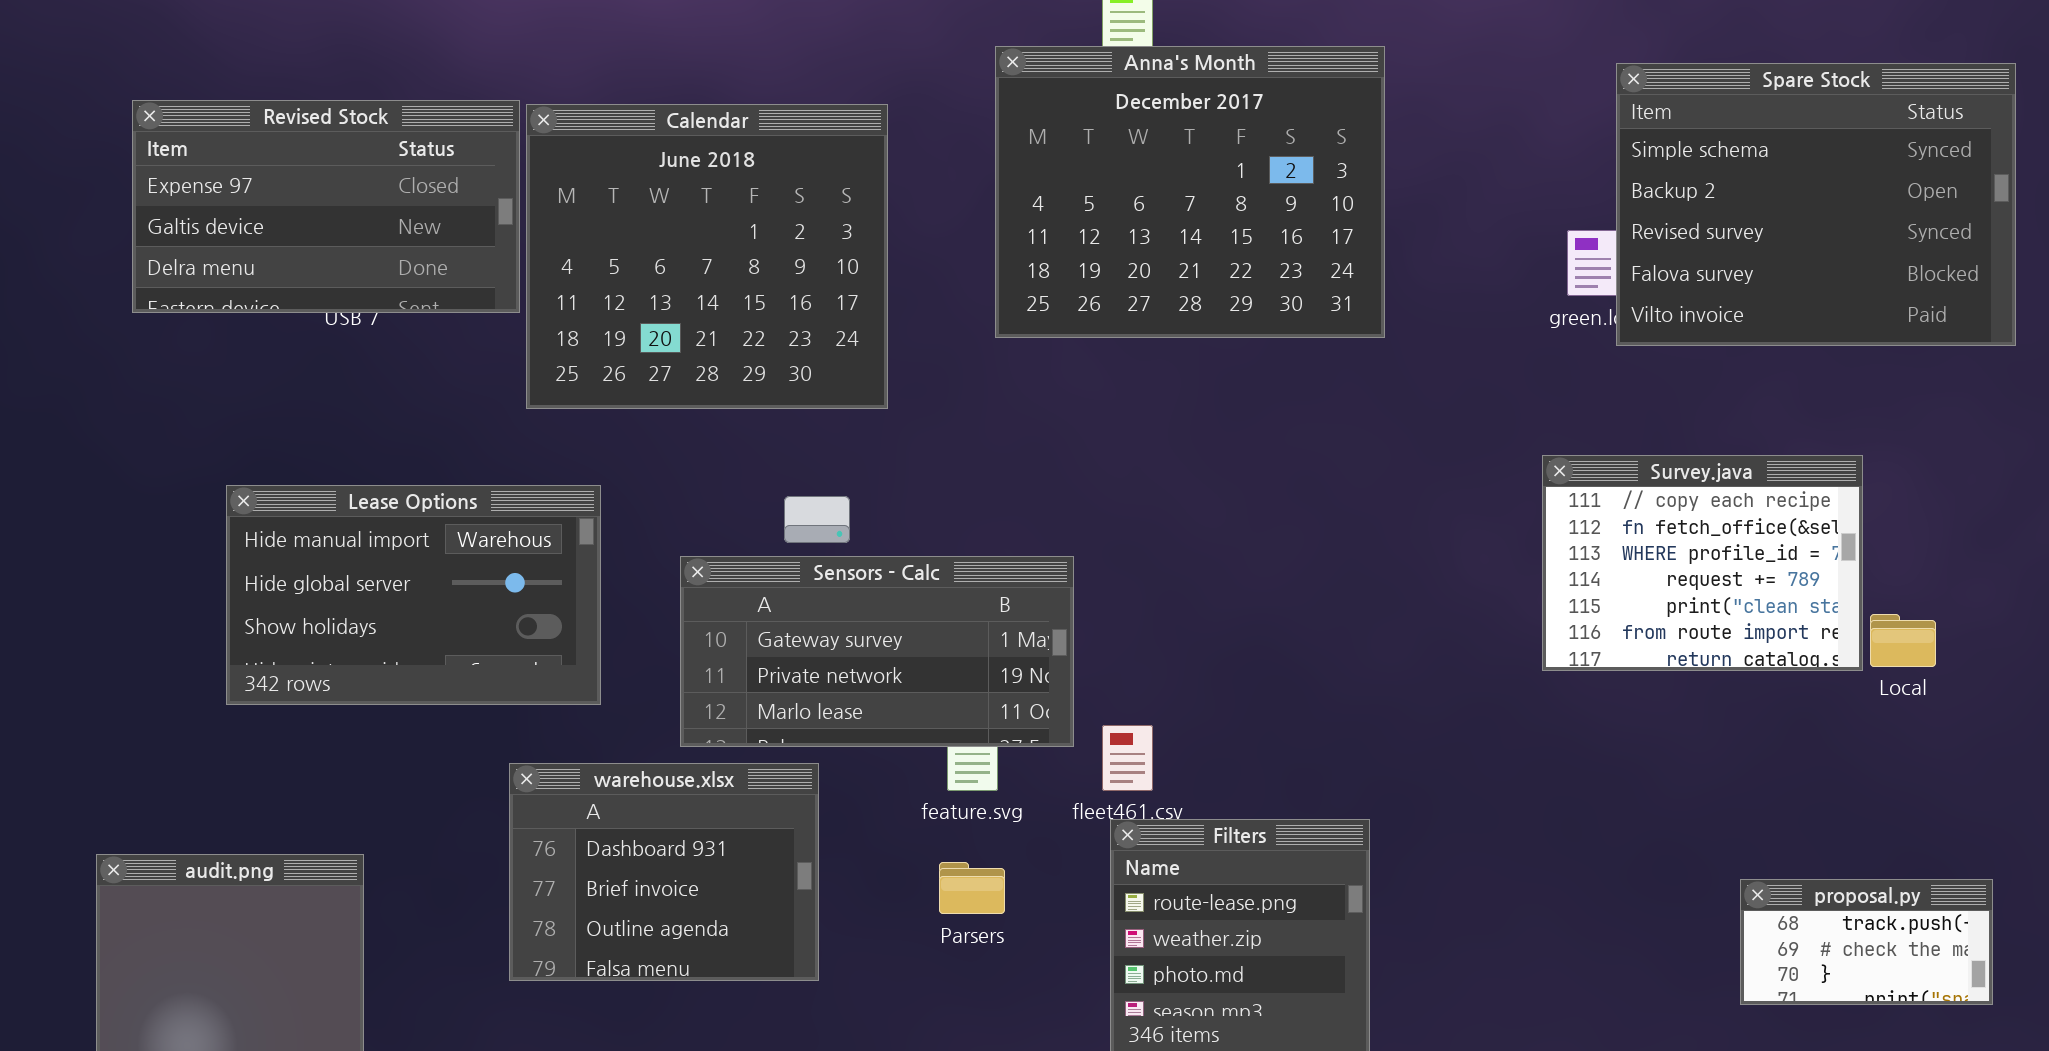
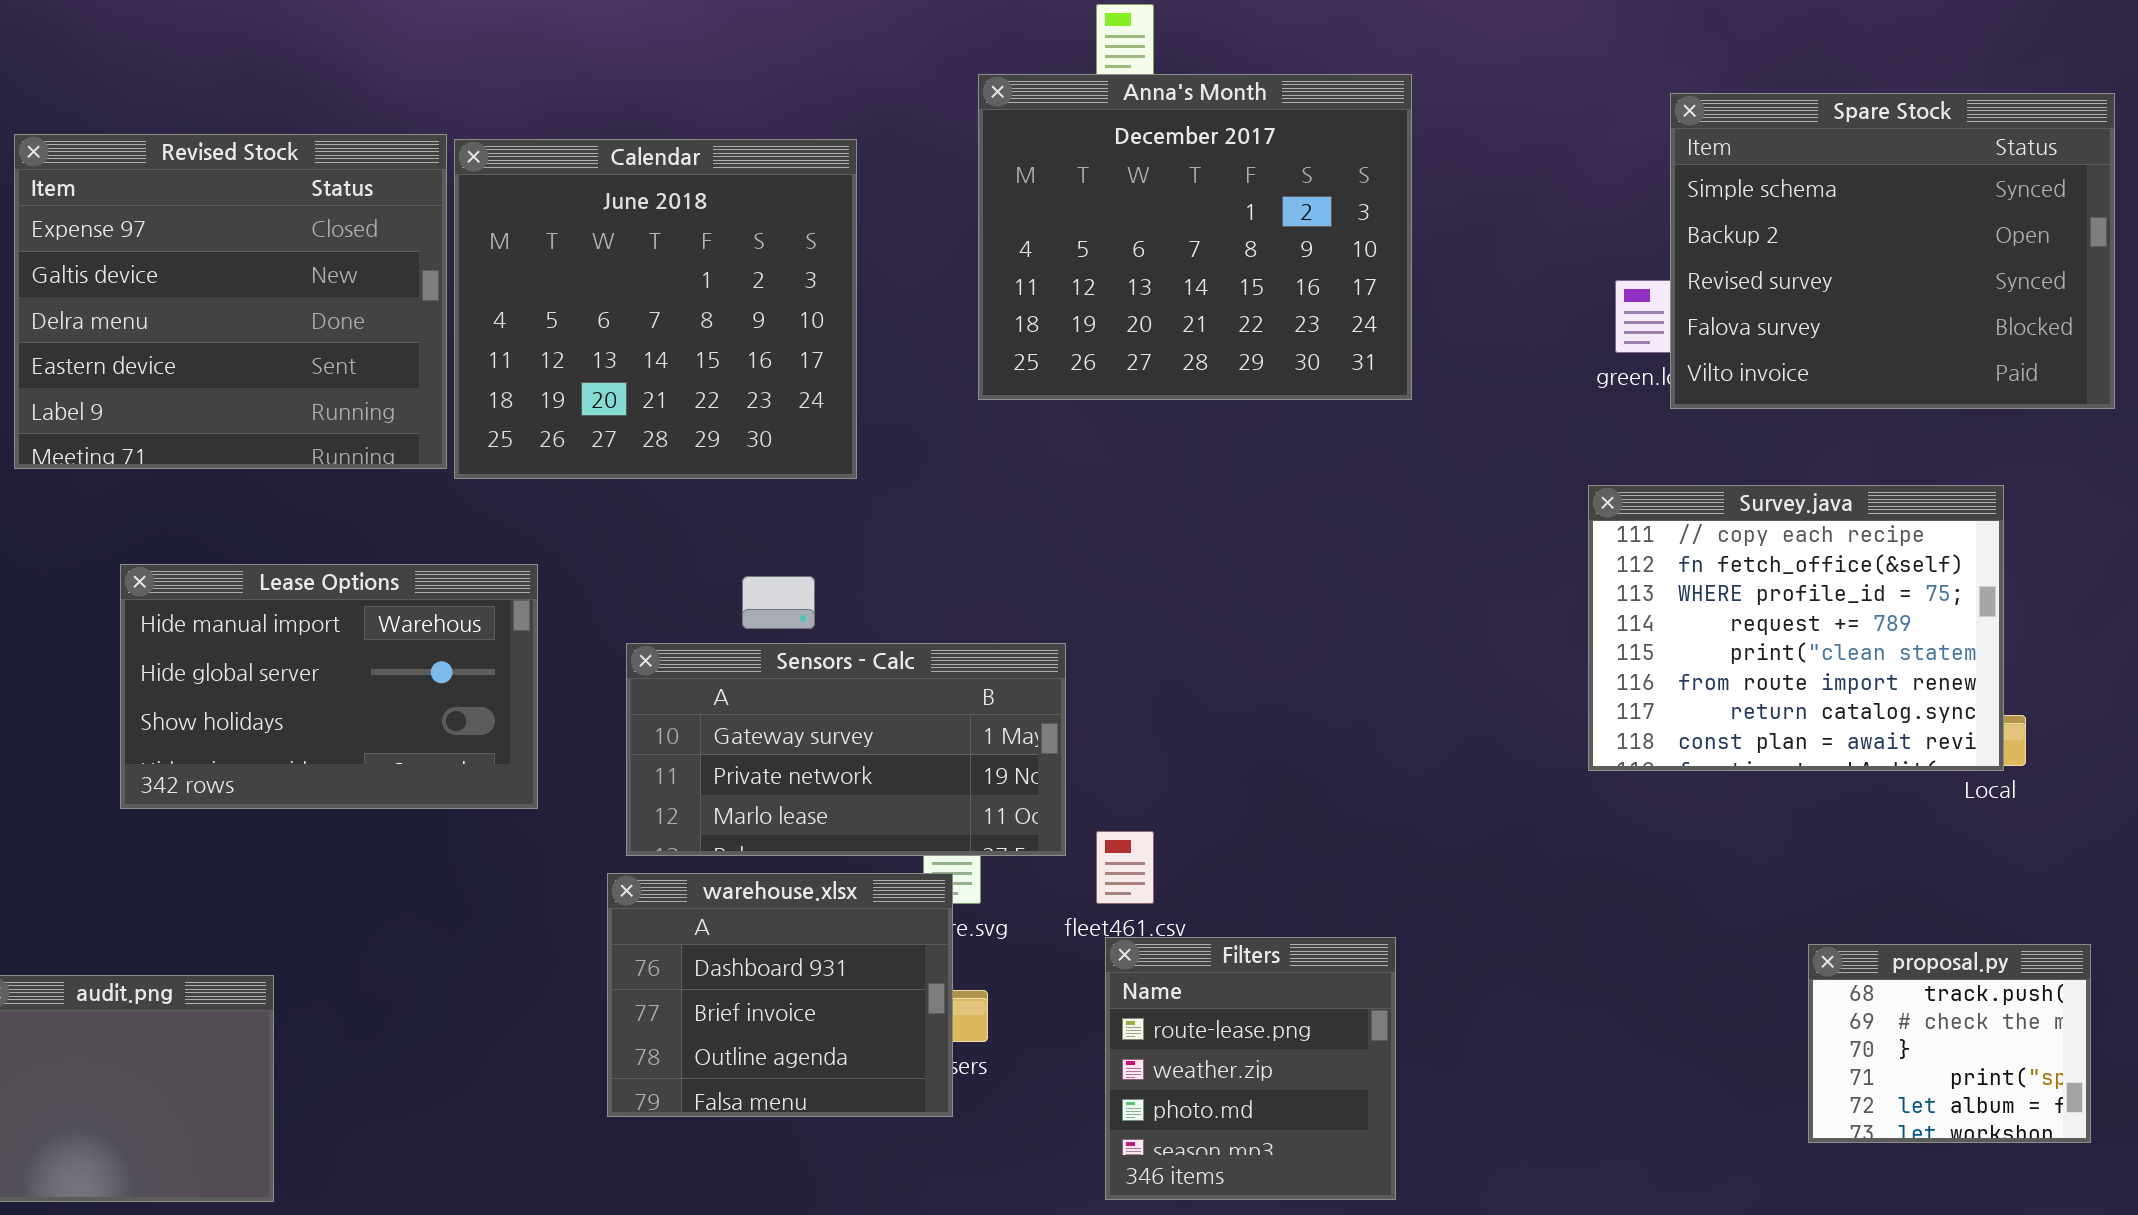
Revised Stock: [132,100,520,313] -> [14,134,447,469], resized
Survey.java: [1542,455,1863,671] -> [1588,485,2004,771], resized
warehouse.xlsx: [509,763,819,981] -> [607,873,953,1117], moved
proposal.py: [1740,879,1993,1005] -> [1808,944,2091,1143], resized

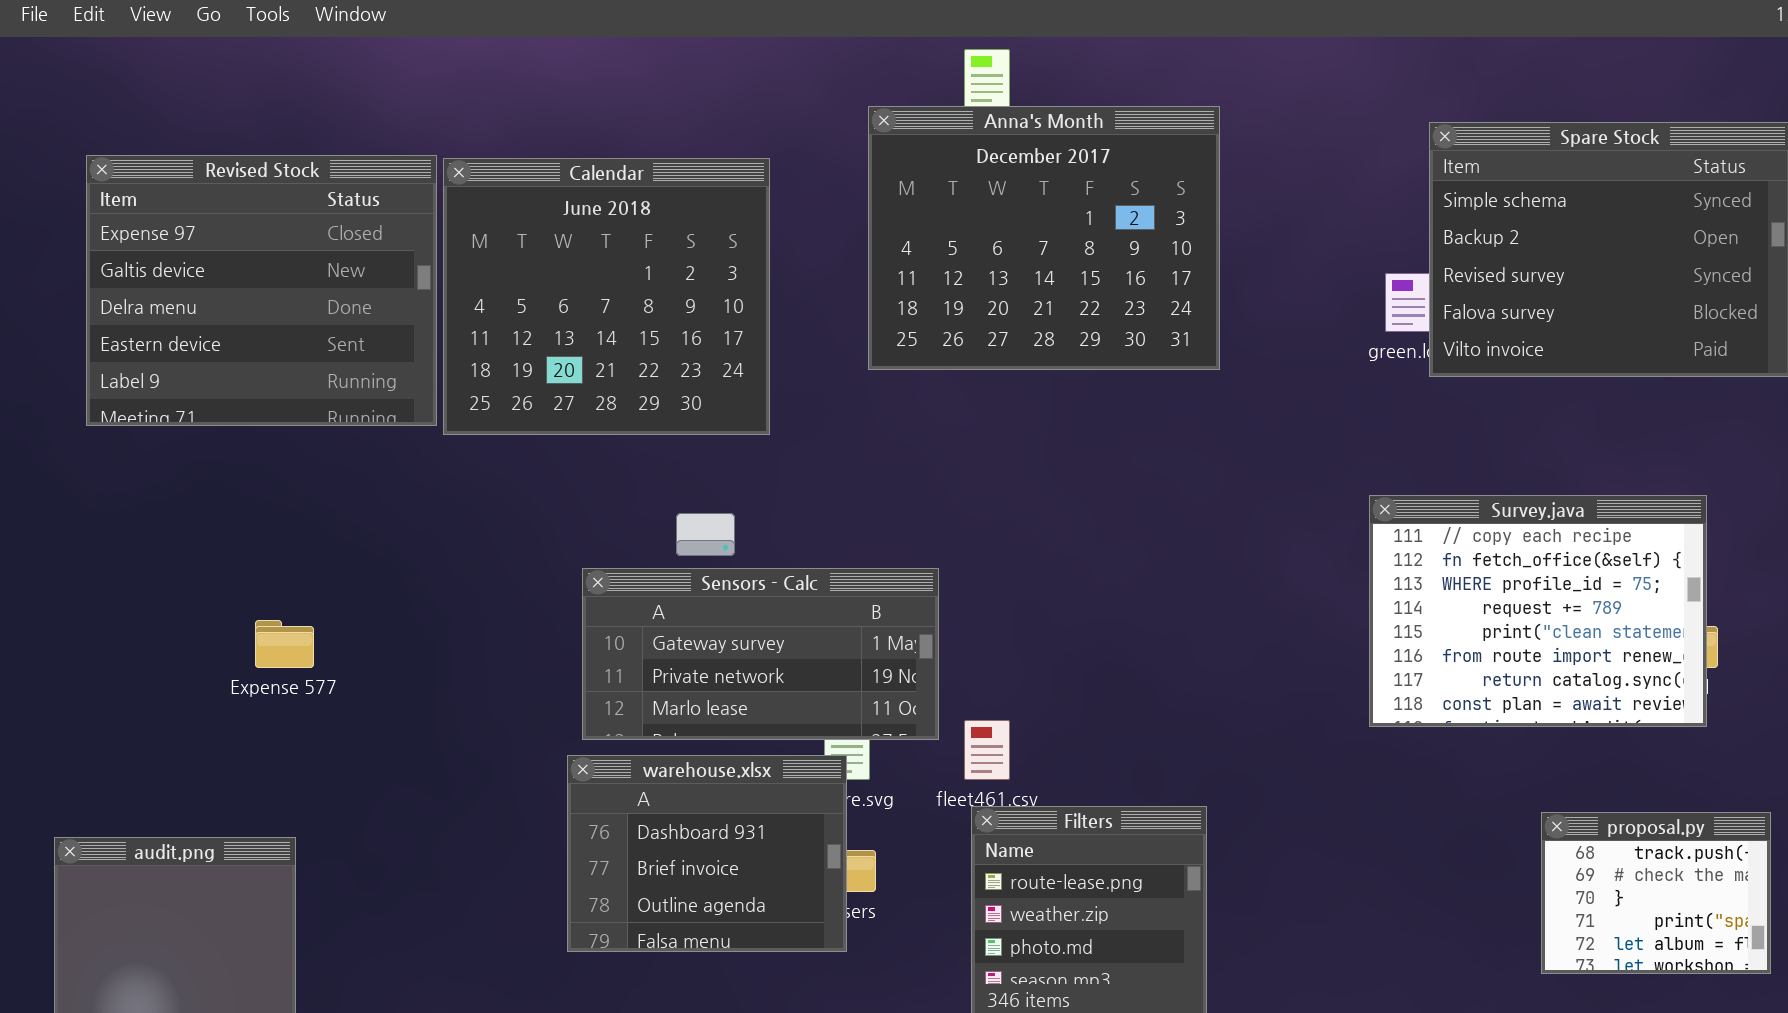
Survey.java: [1588,485,2004,771] -> [1369,495,1707,727], moved
Lease Options: [120,564,538,809] -> none, closed

